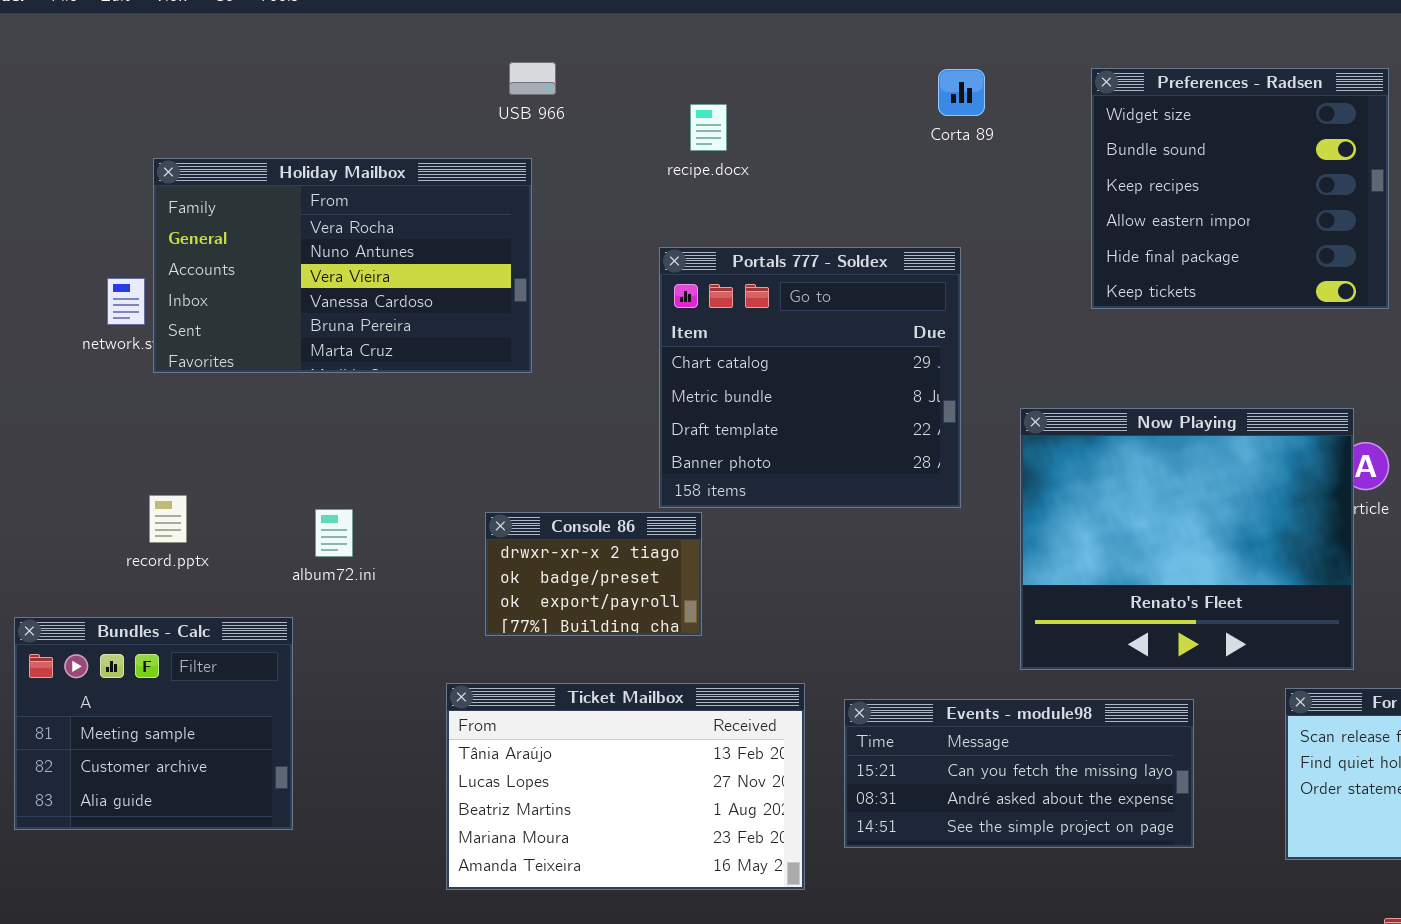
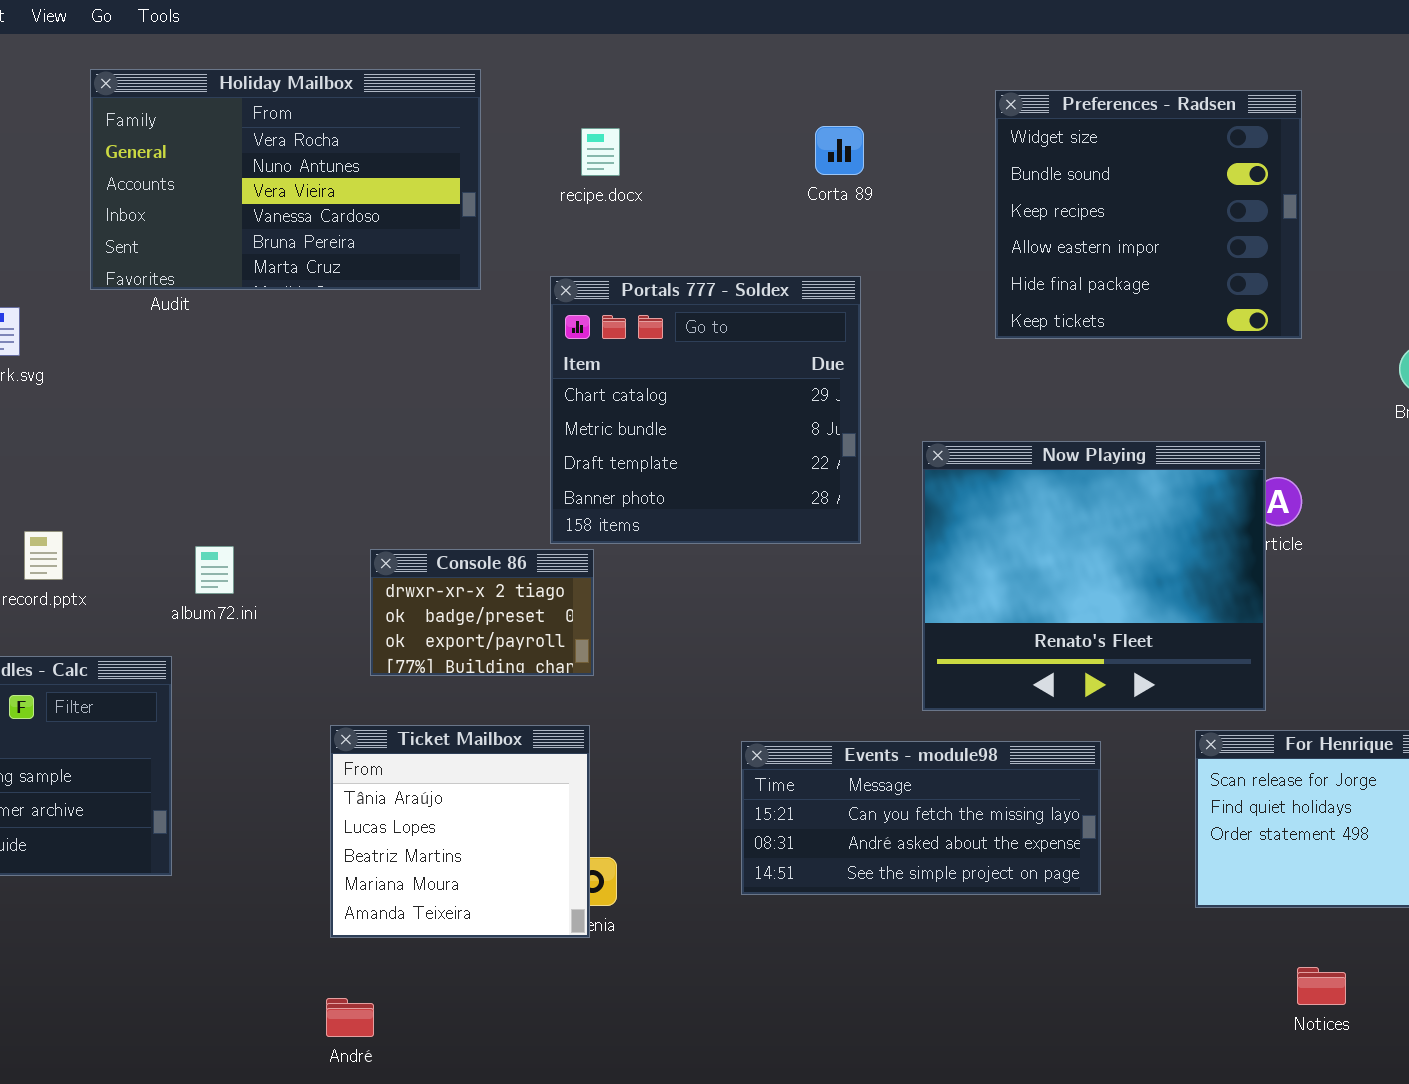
Corta 89: [938,69,985,116] -> [815,126,864,175], moved
Holiday Mailbox: [153,158,532,373] -> [90,69,481,290], moved
Ticket Mailbox: [446,683,805,890] -> [330,725,590,938], resized

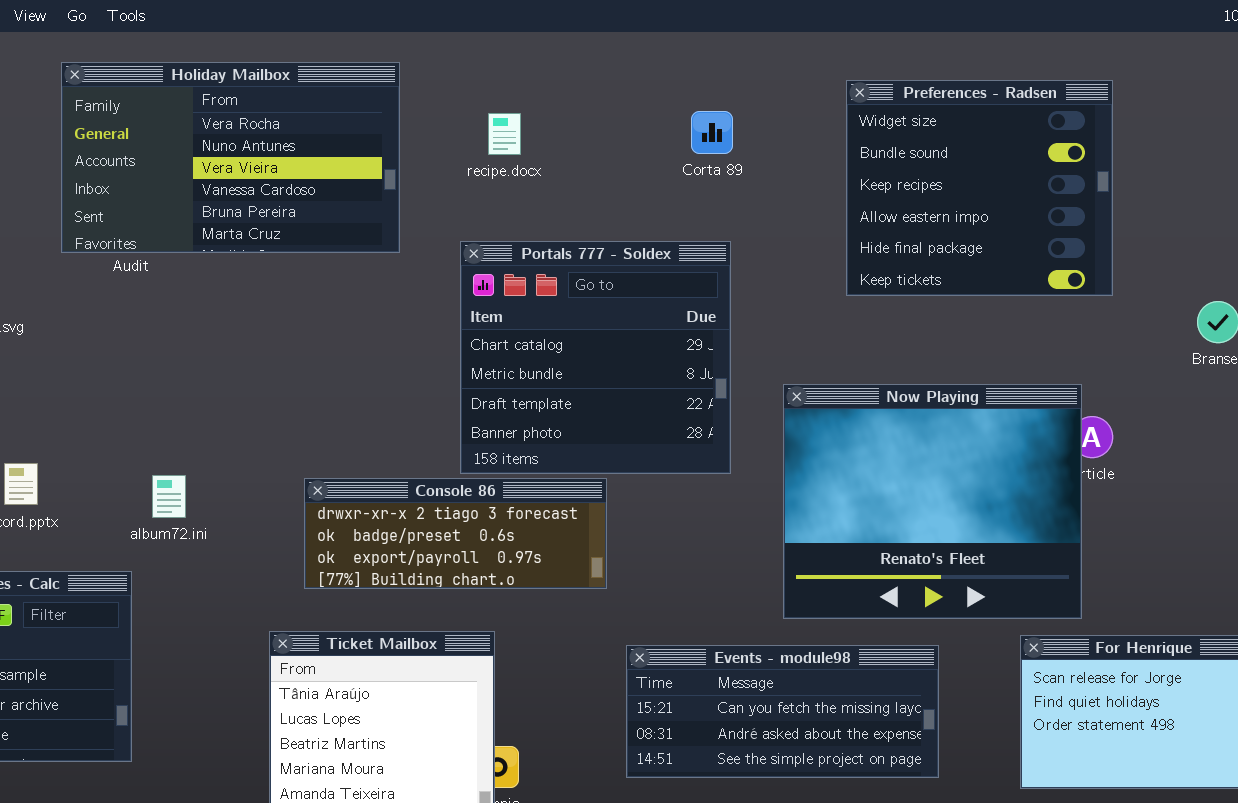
Console 86: [370,549,594,676] -> [304,478,607,589], resized

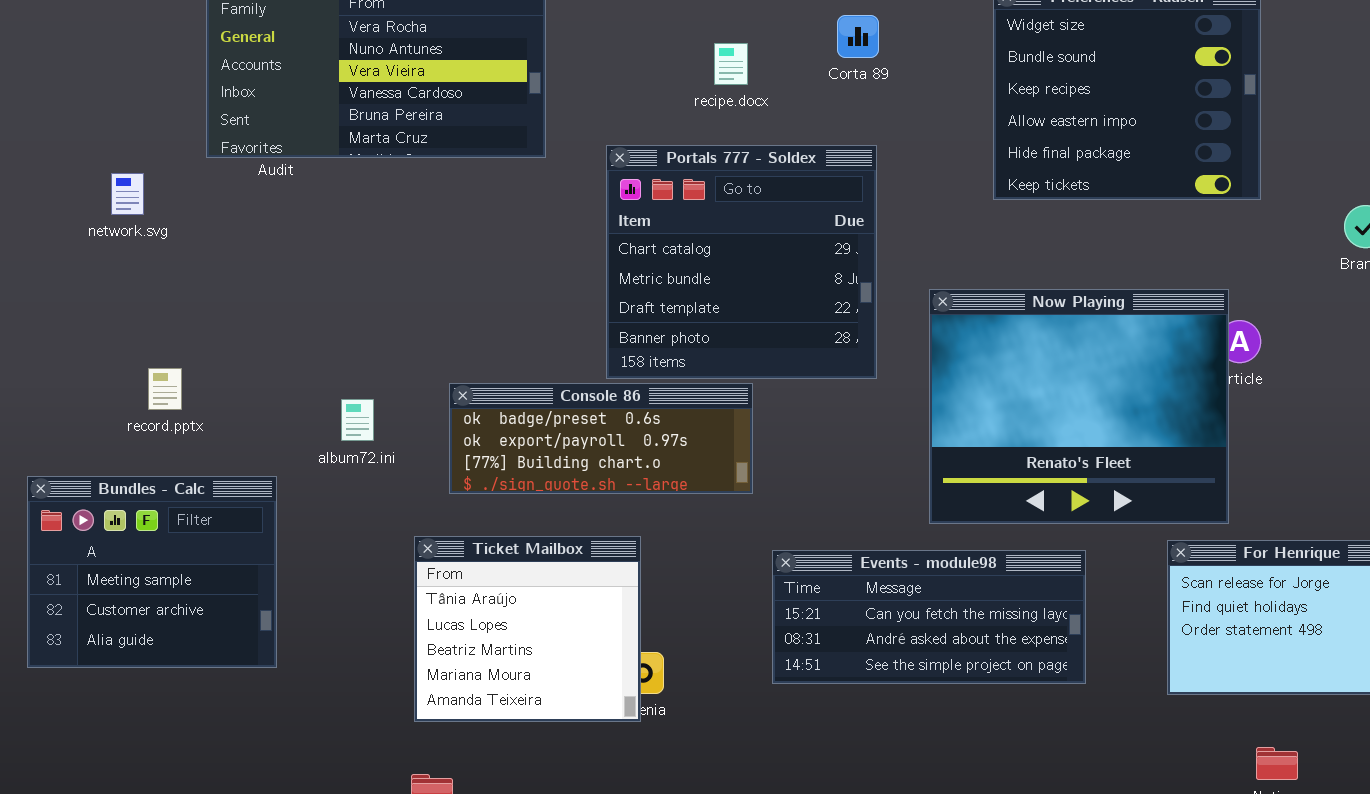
recipe.docx: [488,113,521,155] -> [714,43,748,85], moved
album72.ini: [152,475,186,518] -> [341,399,374,441], moved
Console 86: [304,478,607,589] -> [449,383,753,494], scrolled down 1 row

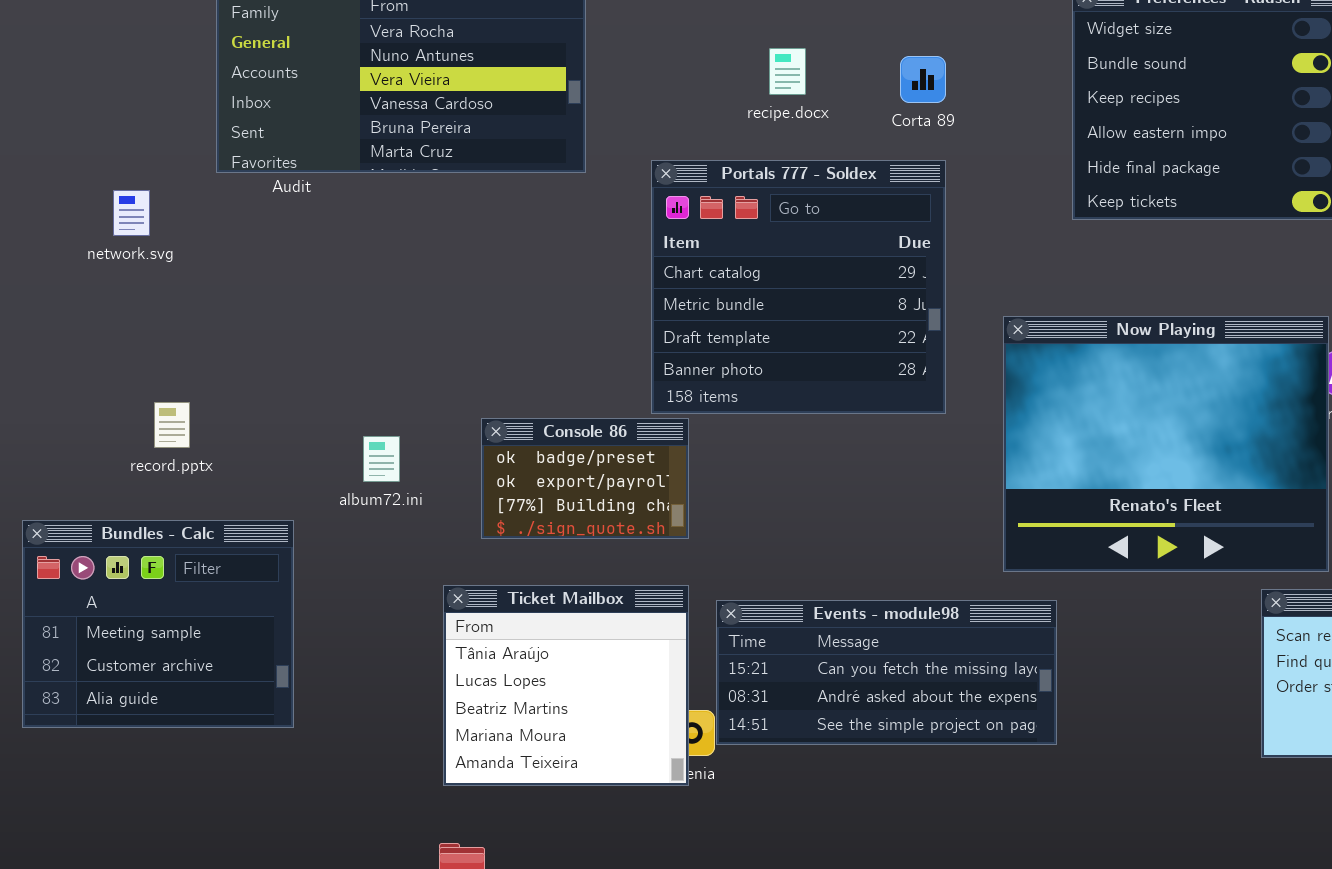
Corta 89: [837,15,879,58] -> [900,56,946,103], moved
Console 86: [449,383,753,494] -> [481,418,689,539], resized
Events - module98: [772,550,1086,684] -> [716,600,1057,745], moved

